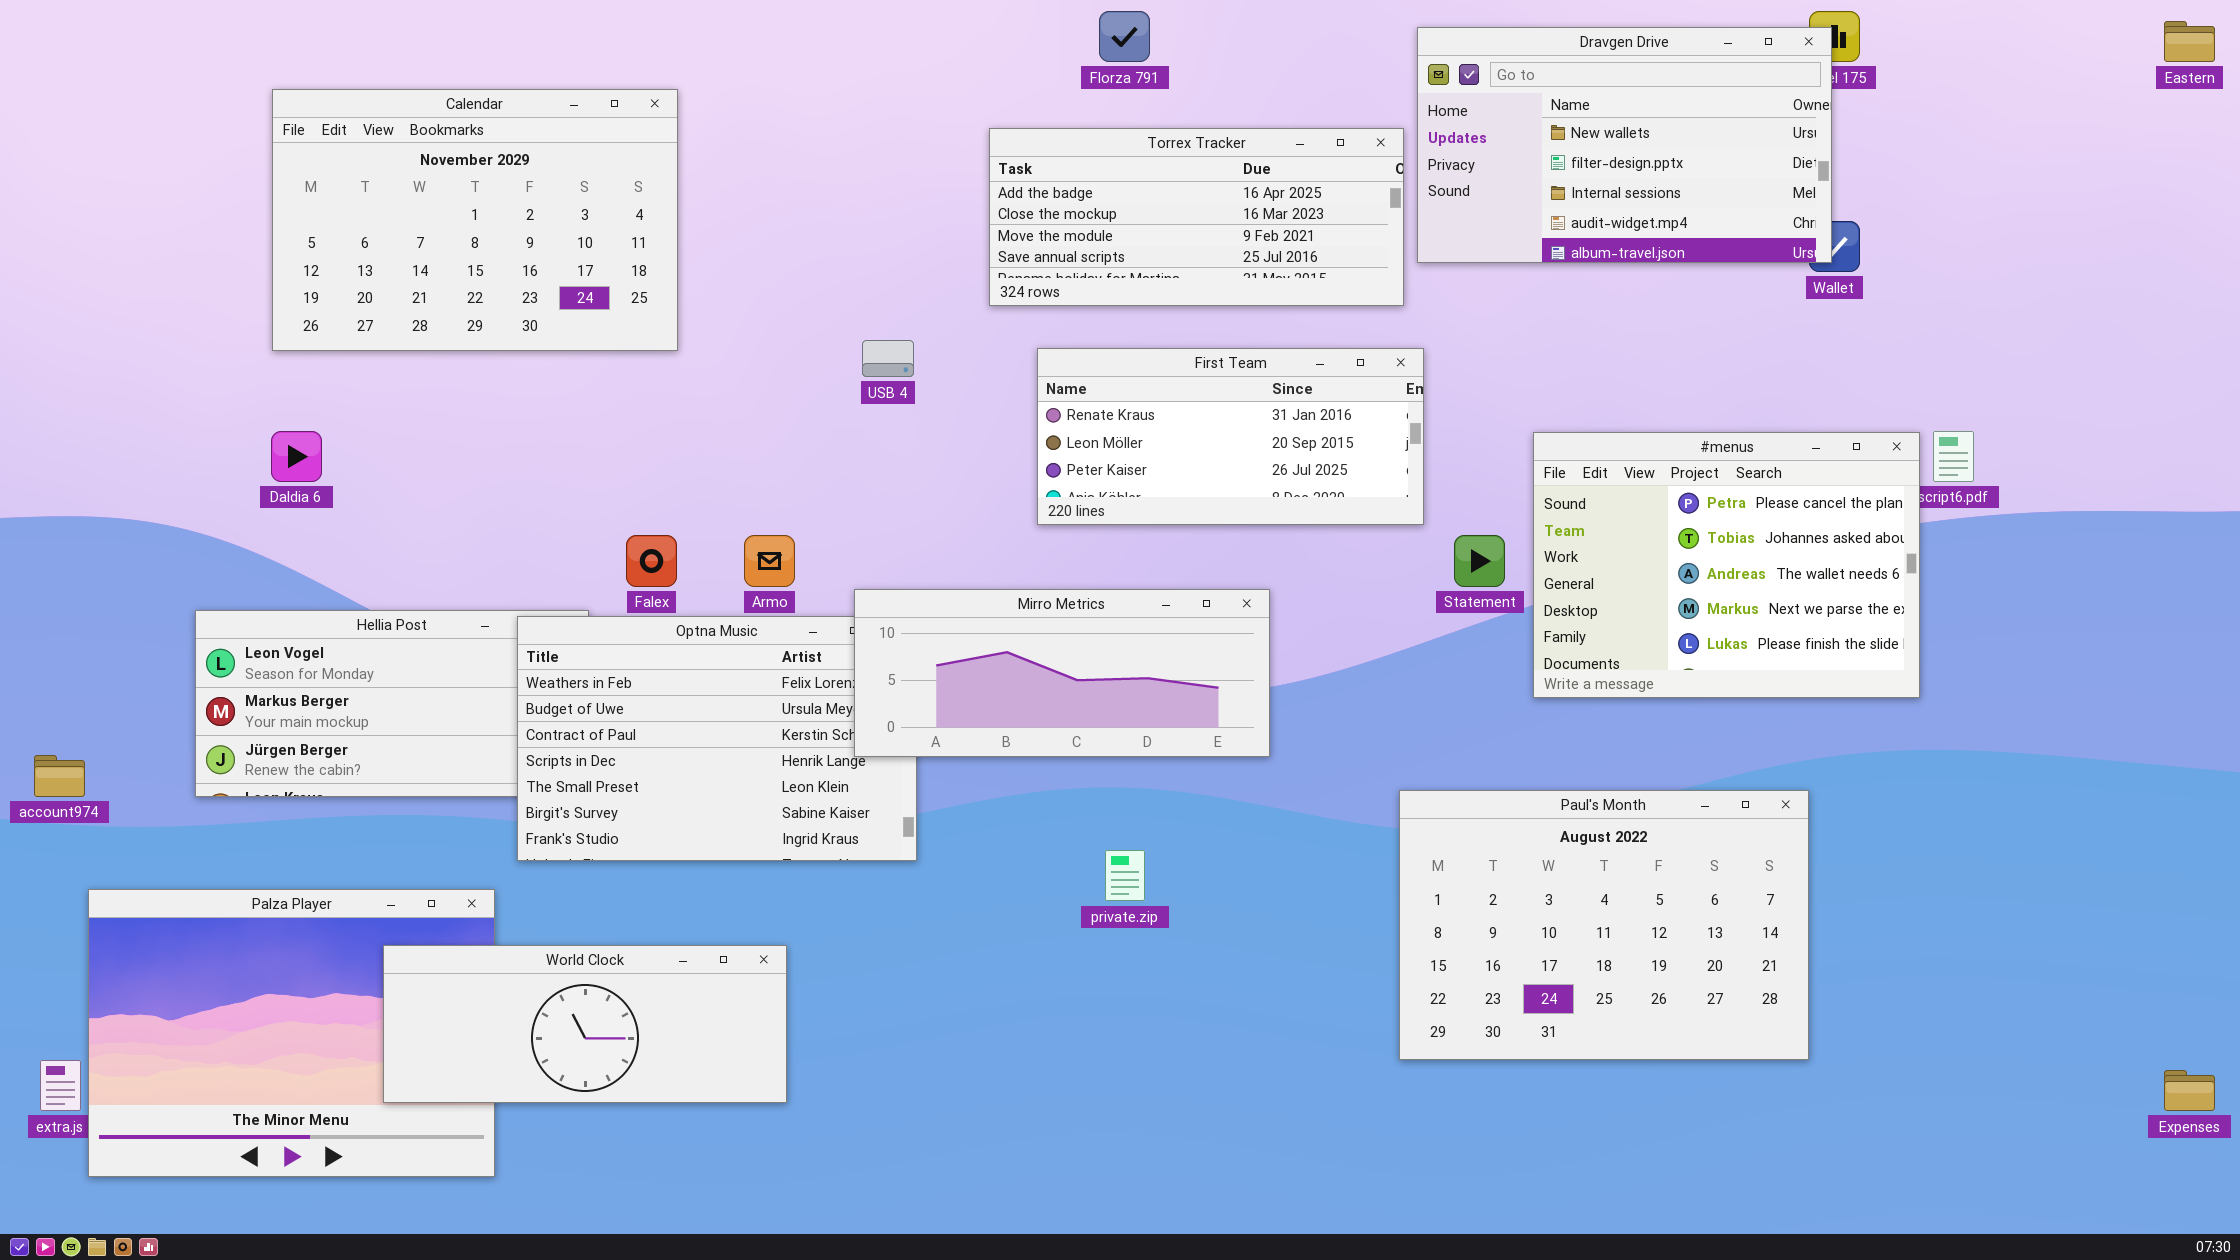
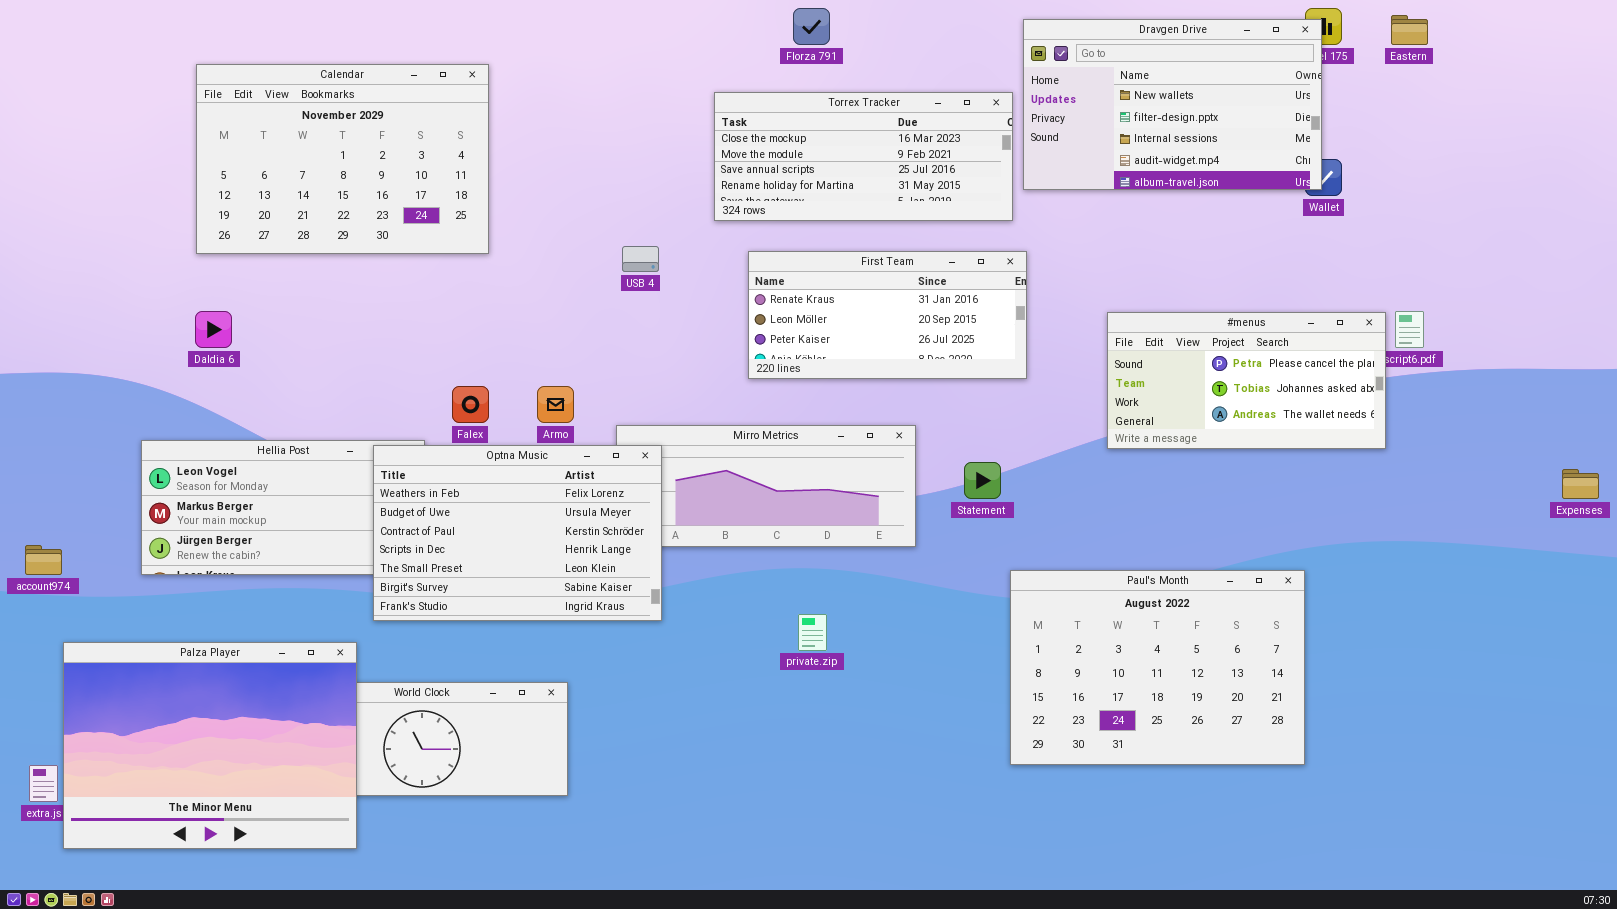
Eastern: [2164,21,2215,62] -> [1391,15,1428,45], moved
Torrex Tracker: [989,128,1404,306] -> [714,92,1013,221], scrolled down 1 row
#menus: [1533,432,1920,698] -> [1107,312,1386,449], resized
Statement: [1454,535,1505,587] -> [964,462,1001,499], moved
Optna Music: [517,616,917,861] -> [373,445,662,621], raised
Palza Player: [88,889,495,1177] -> [63,642,357,849], raised
Expenses: [2164,1070,2215,1111] -> [1562,469,1599,499], moved

